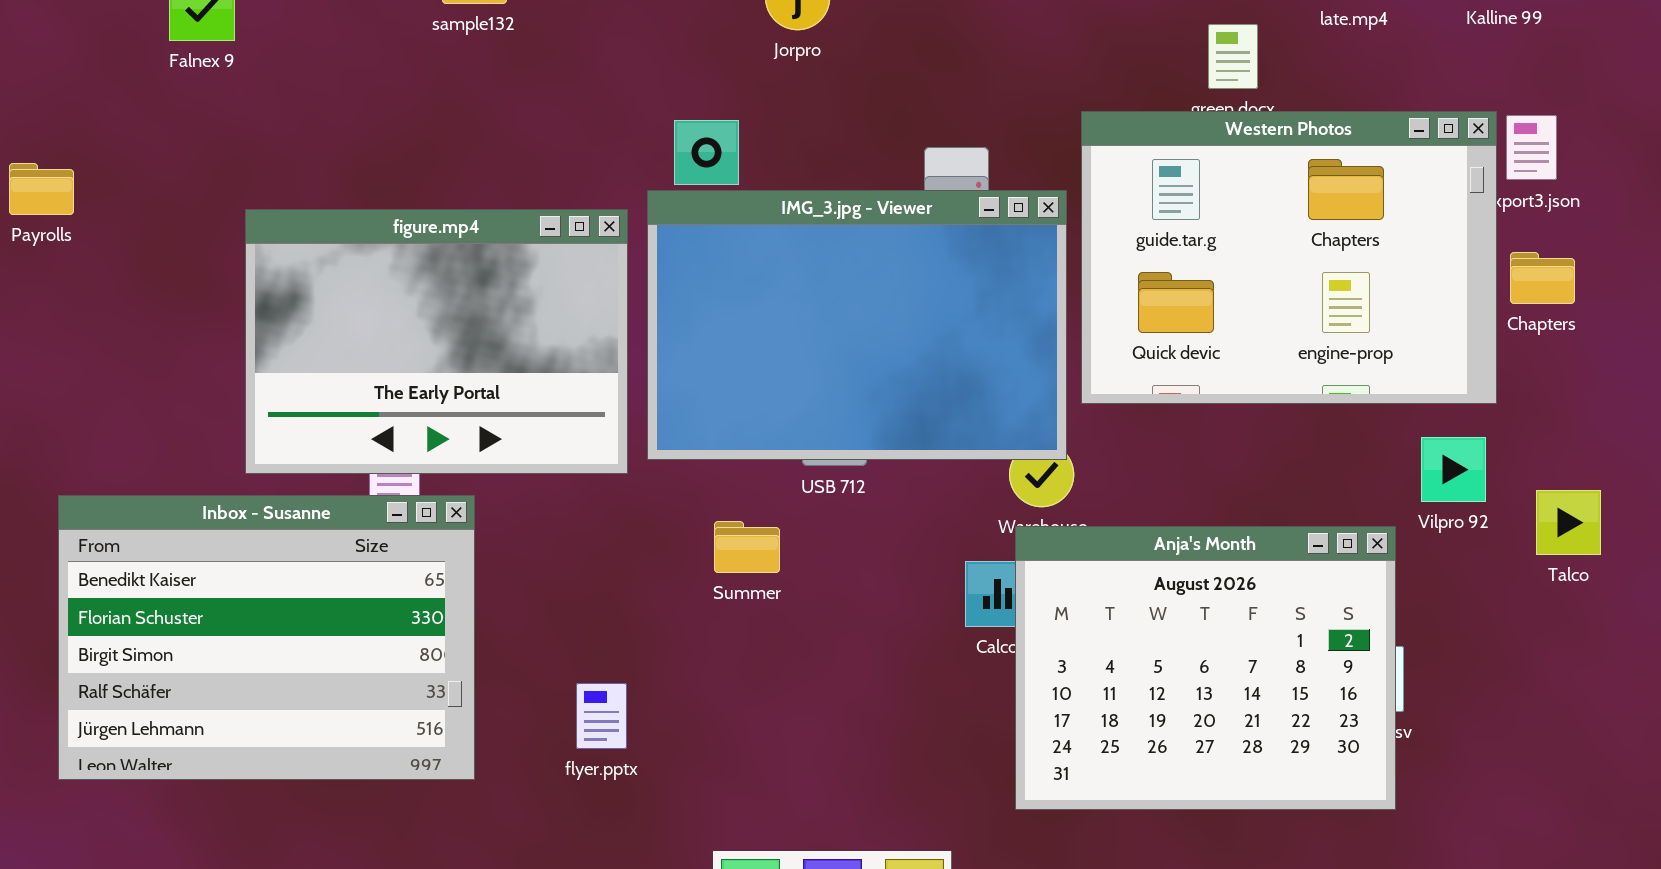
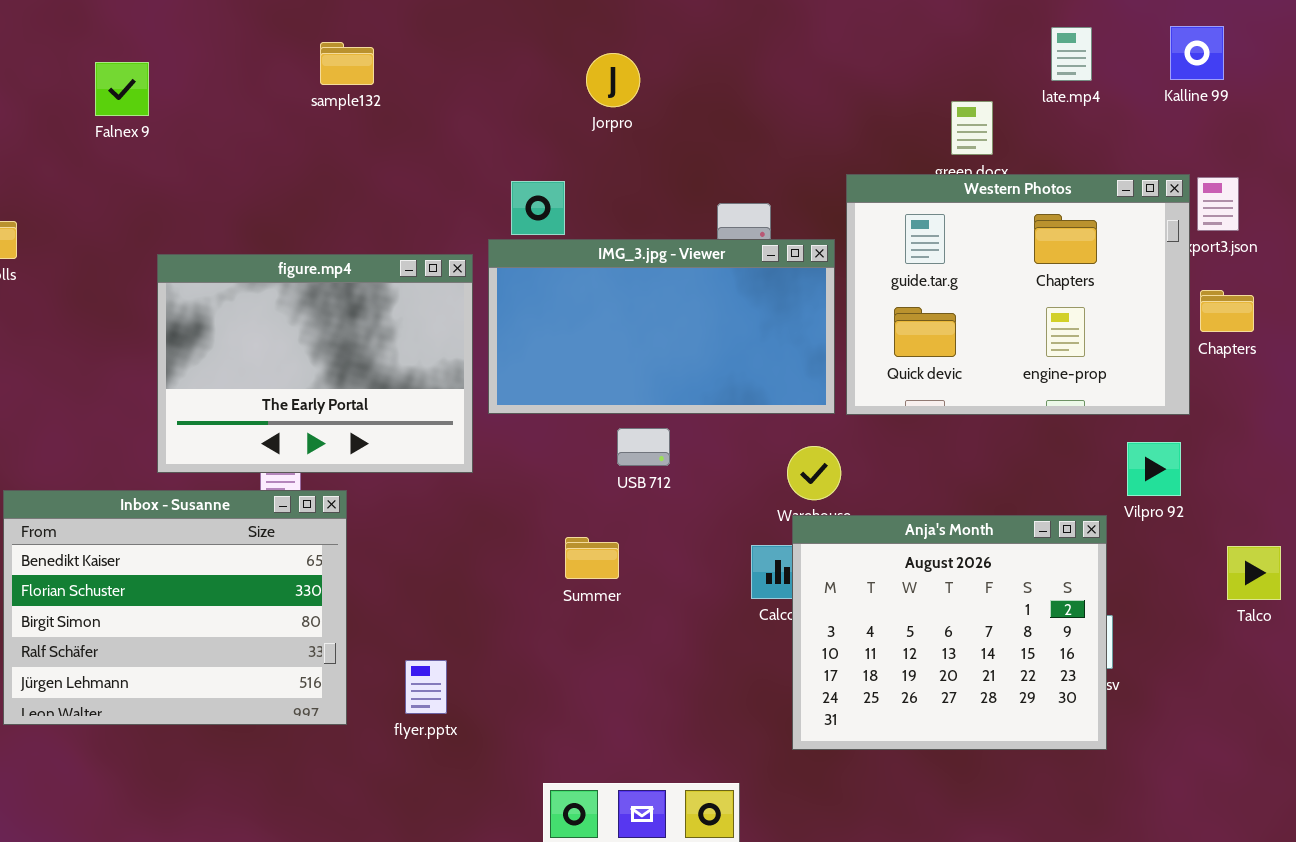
IMG_3.jpg - Viewer: [647,190,1067,460] -> [488,239,835,414], resized
Talco: [1536,490,1601,555] -> [1227,546,1281,600], moved
Summer: [714,521,780,573] -> [565,537,619,579], moved
flyer.pptx: [576,683,627,749] -> [405,660,447,714], moved

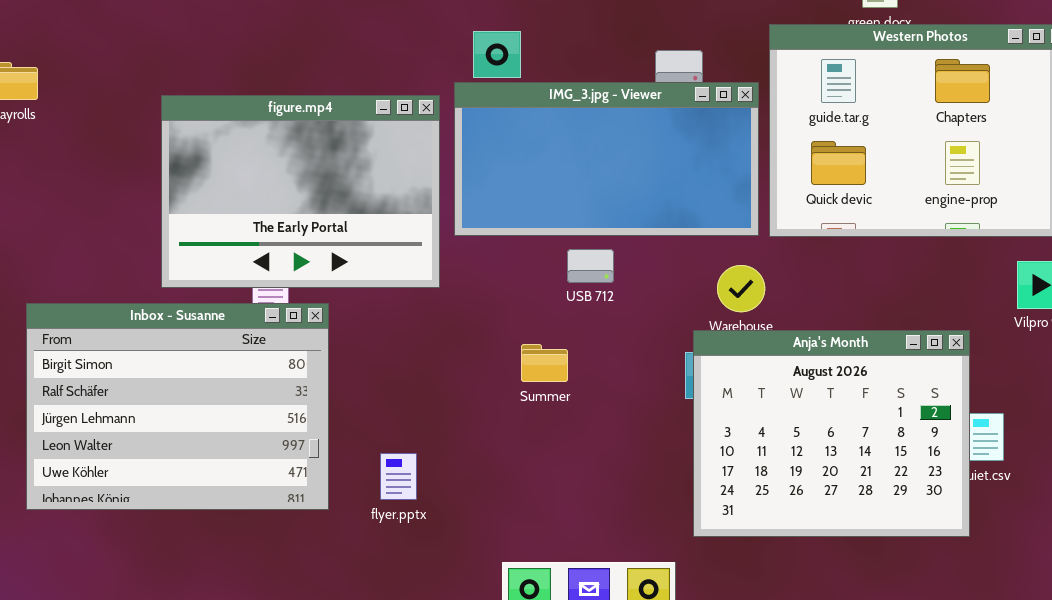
Inbox - Susanne: [3,490,347,725] -> [26,303,329,510], scrolled down 2 rows
Anja's Month: [792,515,1107,750] -> [693,330,970,537], moved

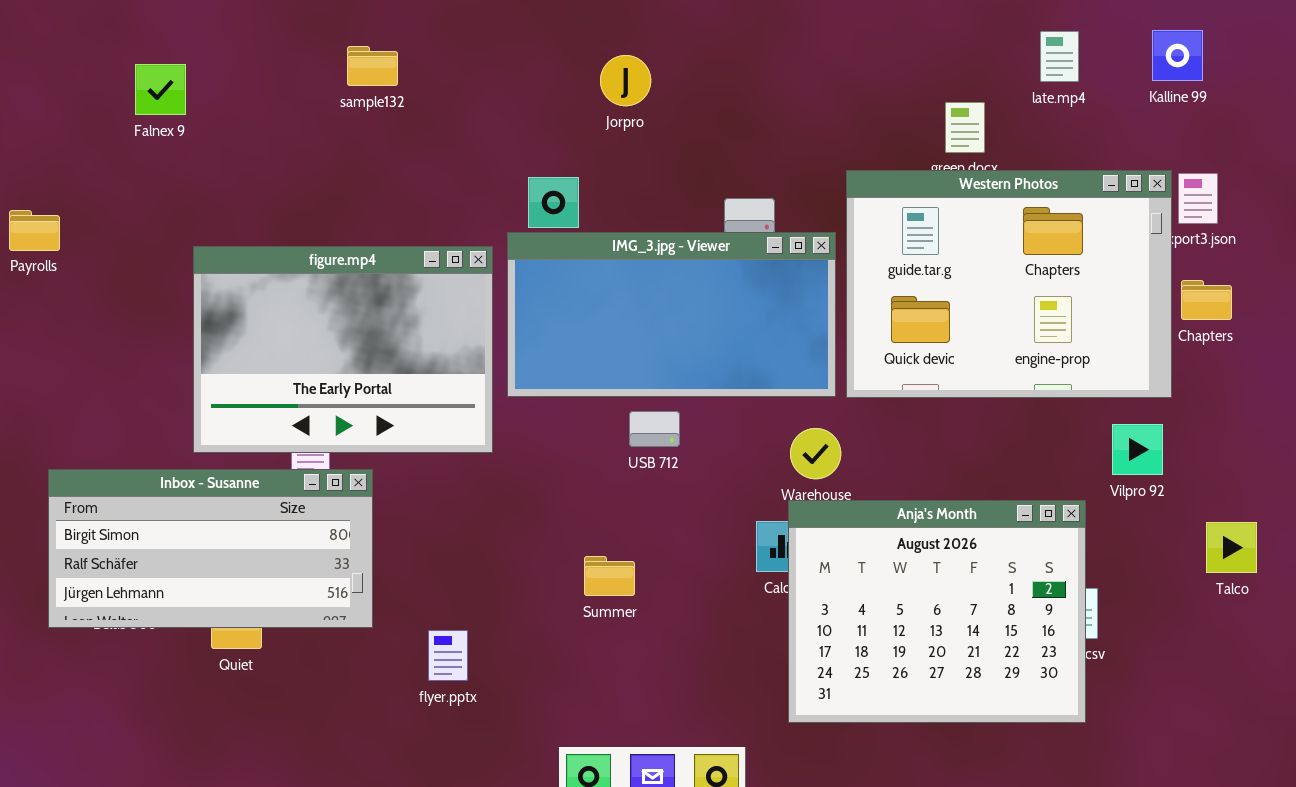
Inbox - Susanne: [26,303,329,510] -> [48,469,373,628], resized
Anja's Month: [693,330,970,537] -> [788,500,1086,723], moved
Summer: [521,344,568,382] -> [584,556,635,596], moved

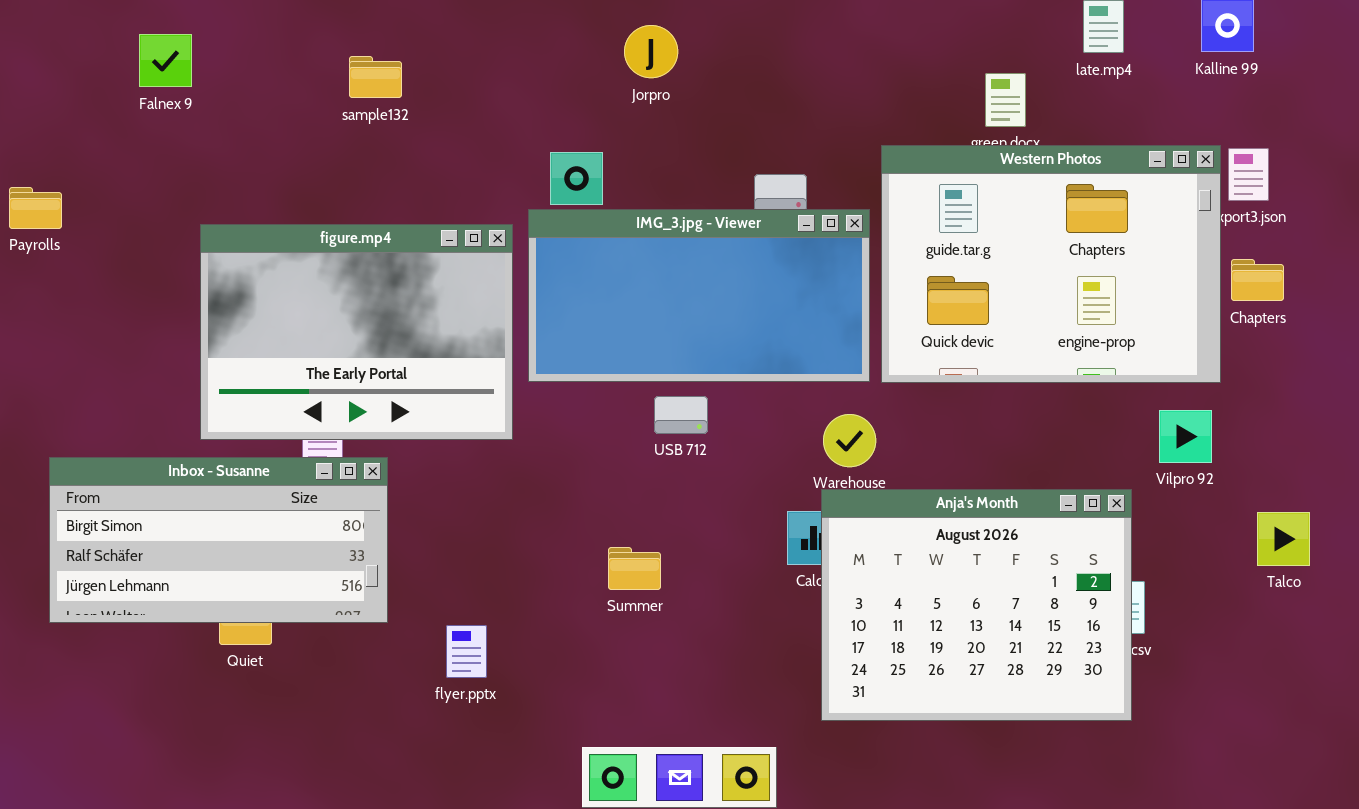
sample132: [347,46,398,86] -> [349,56,402,98], moved

